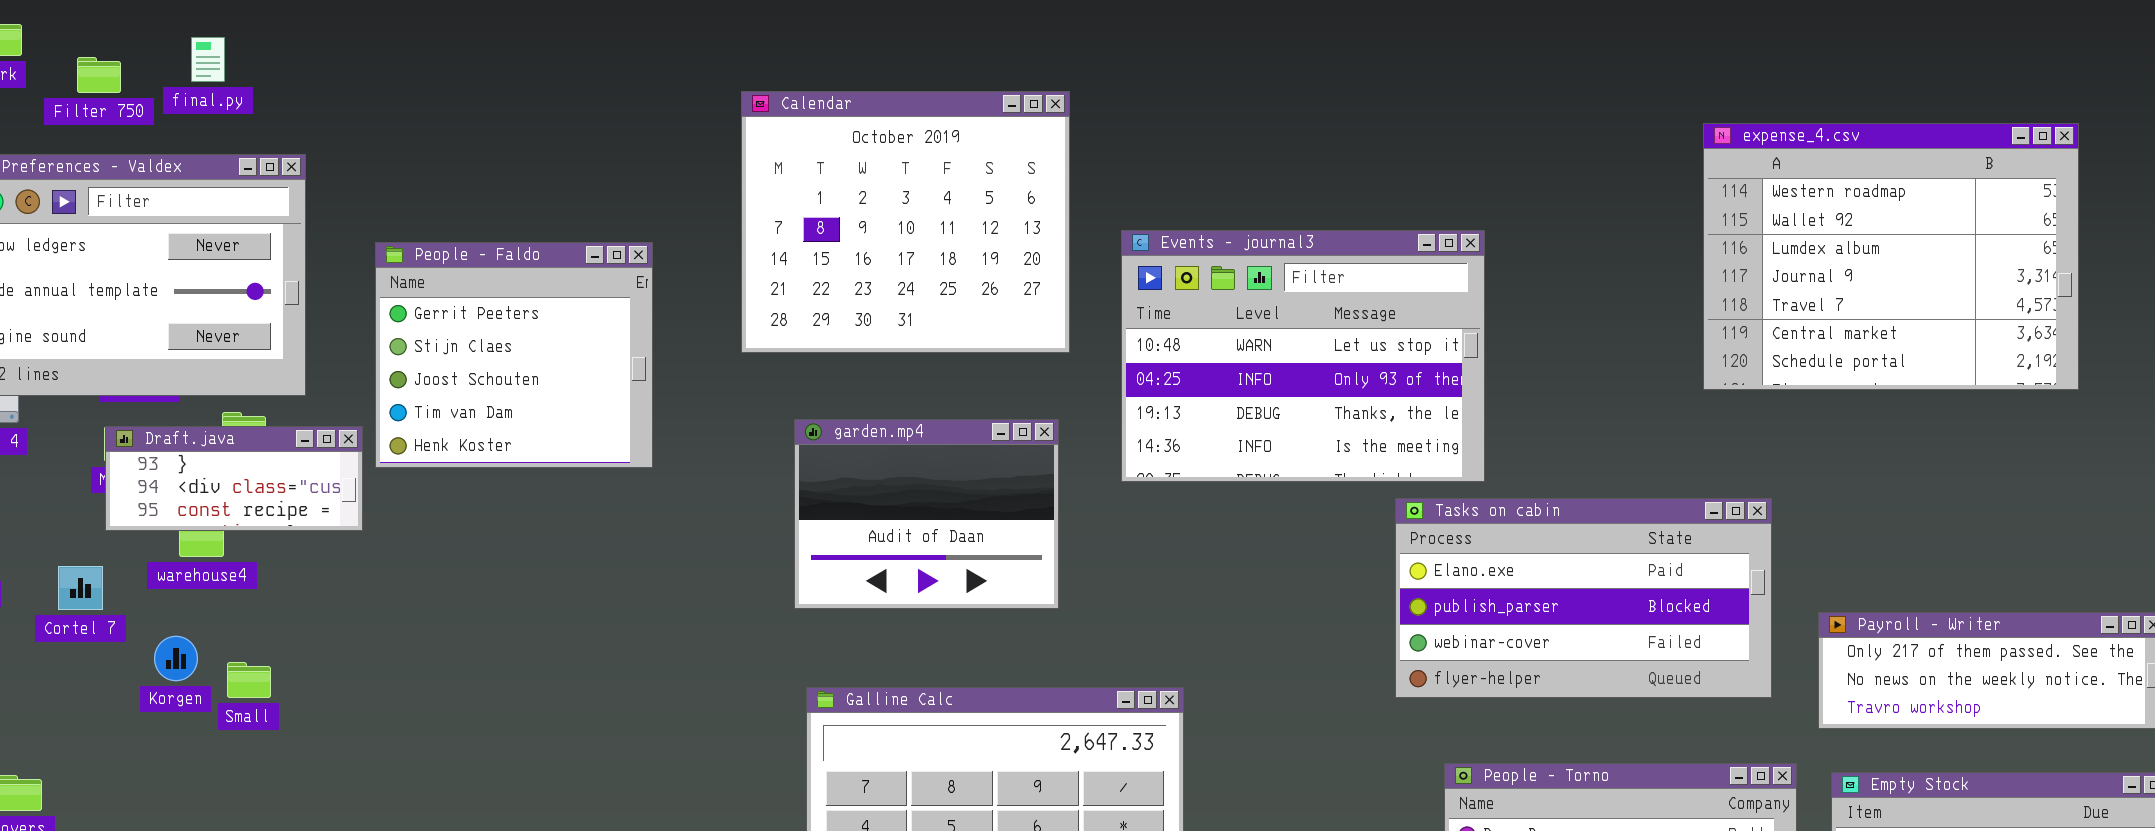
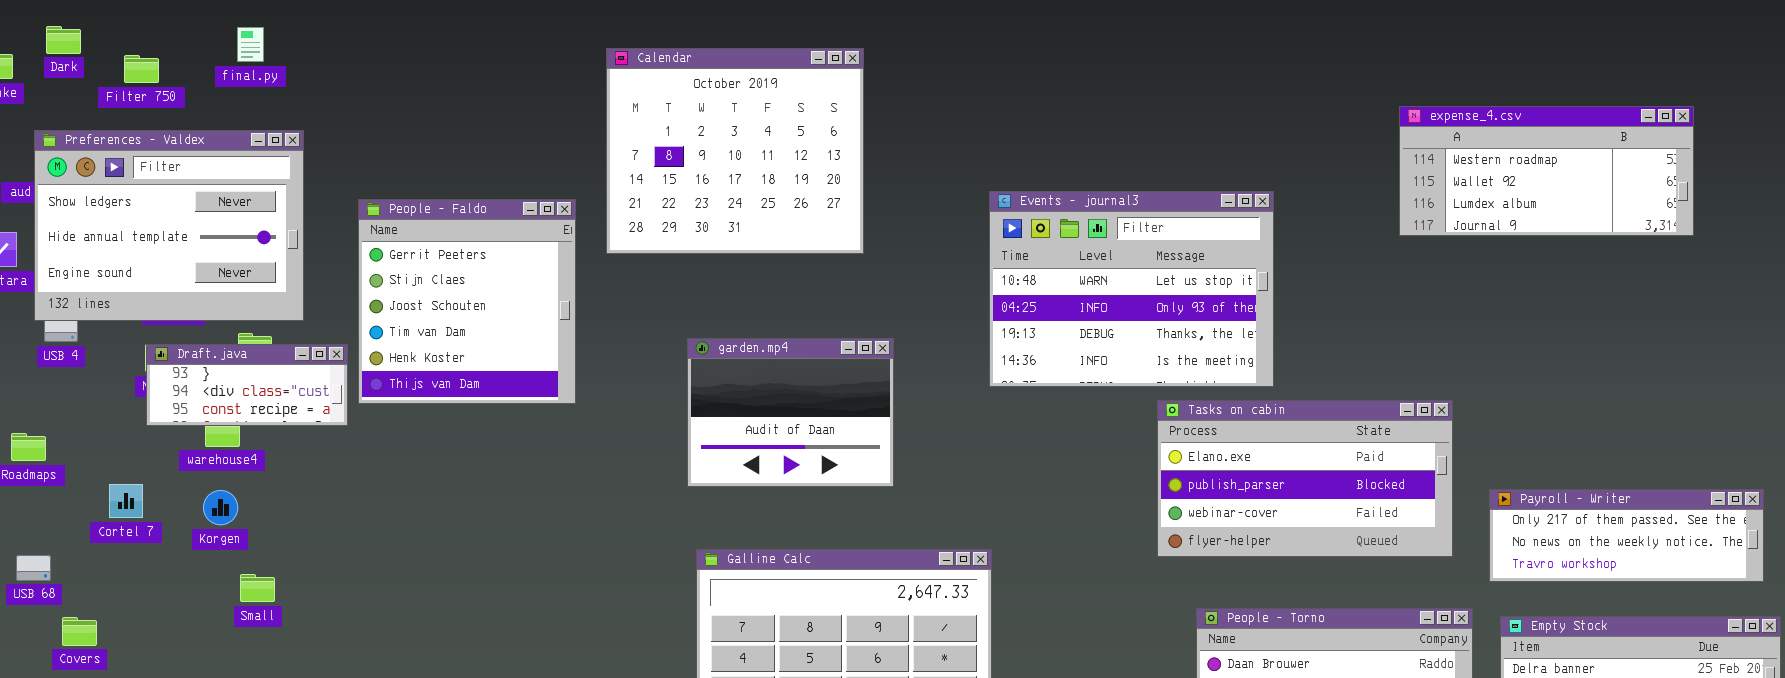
final.py: [191,37,225,82] -> [237,27,264,62], moved
Calendar: [741,91,1070,353] -> [606,48,864,254], moved
expense_4.csv: [1703,123,2079,390] -> [1399,106,1694,236], resized
Events - journal3: [1121,230,1485,482] -> [989,191,1274,387], moved
People - Faldo: [375,242,653,468] -> [358,199,576,404], resized
Cortel 7: [58,566,103,610] -> [109,484,143,518], moved
Korgen: [154,636,198,681] -> [203,490,238,525], moved
Small: [227,662,271,698] -> [240,574,275,602], moved

